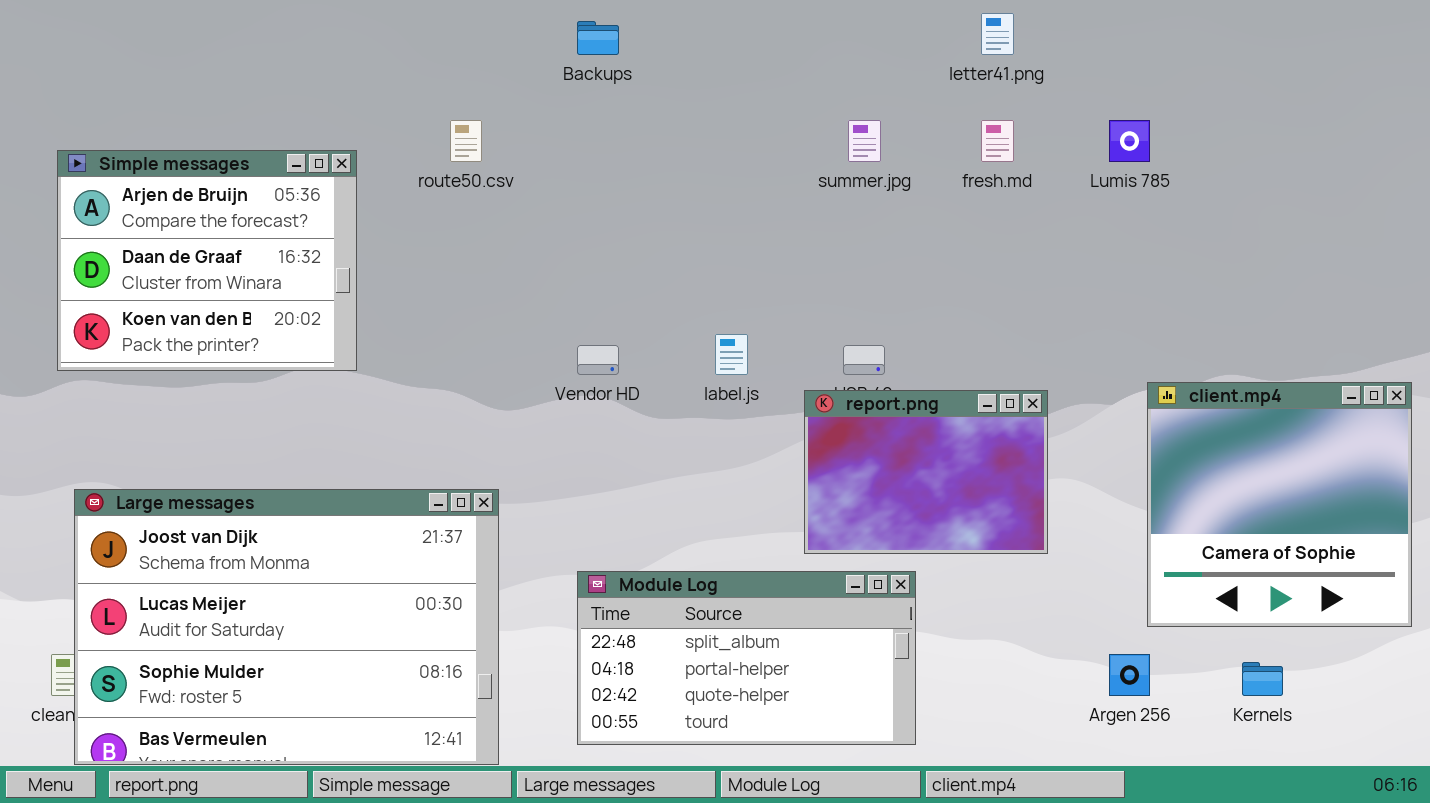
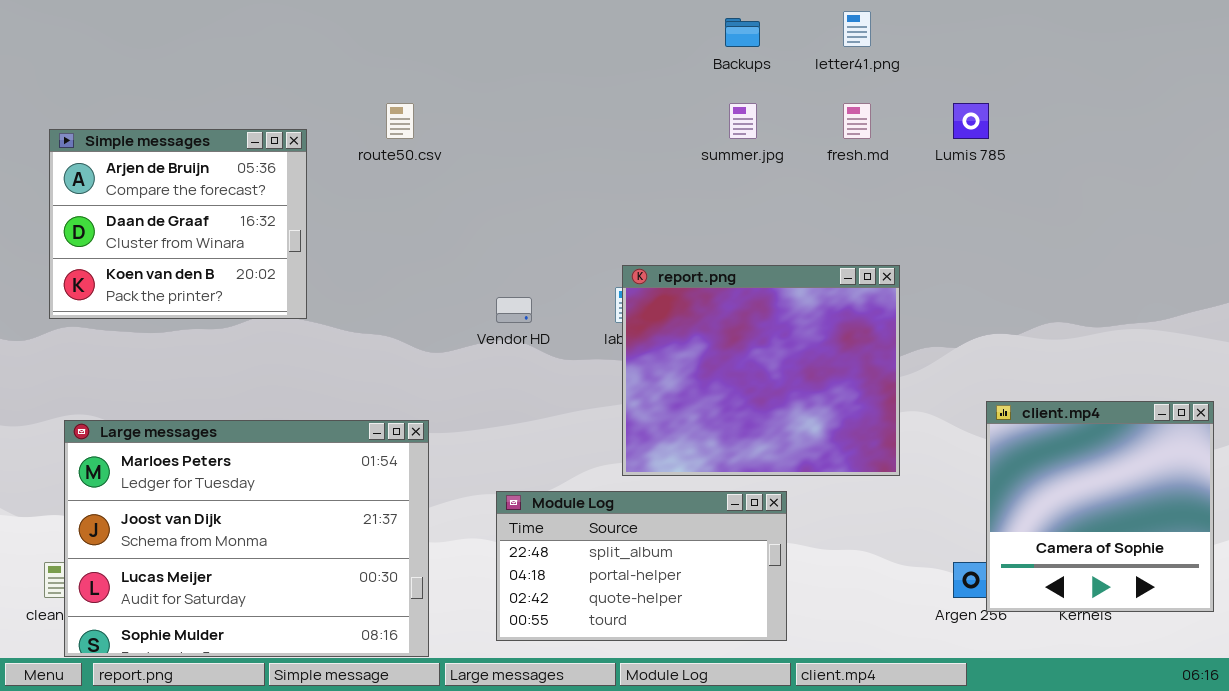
Backups: [577,21,619,55] -> [725,18,760,47], moved
client.mp4: [1147,382,1412,627] -> [986,401,1214,612], moved
report.png: [804,390,1048,554] -> [622,265,900,476], resized
Large messages: [74,489,499,765] -> [64,420,429,657], scrolled up 1 row

